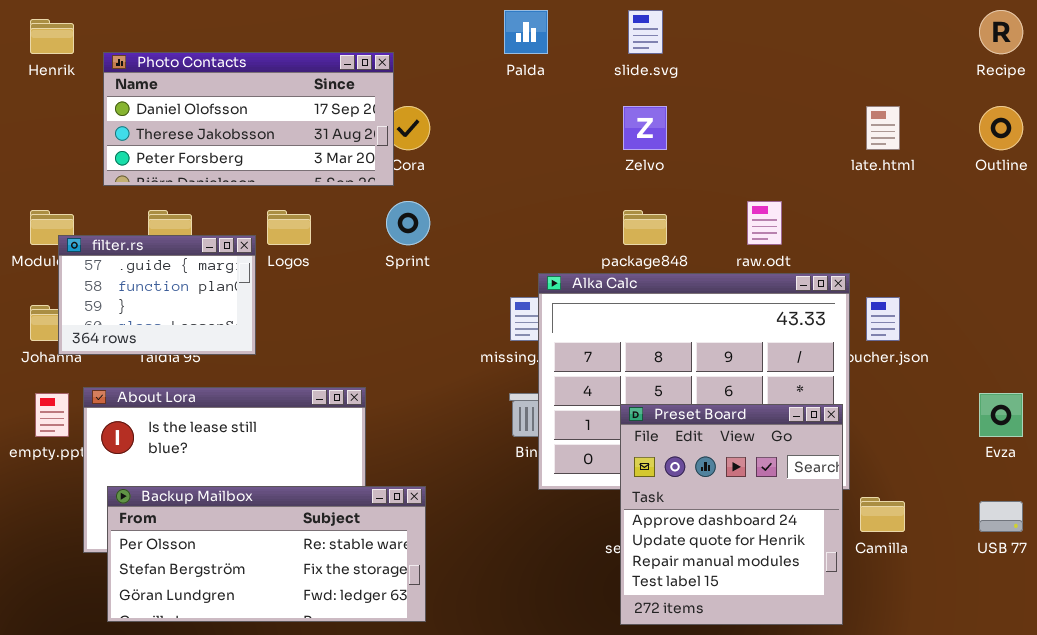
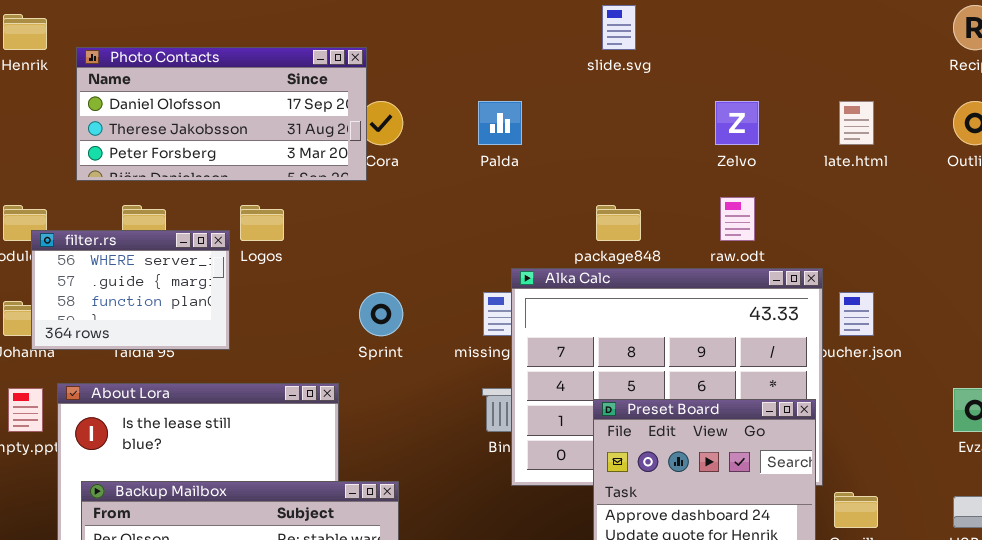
Palda: [504,10,548,54] -> [478,101,522,145], moved
Zelvo: [623,106,667,150] -> [715,101,759,145], moved
Sprint: [386,201,430,245] -> [359,292,403,336], moved
filter.rs: [58,235,256,355] -> [31,230,230,350], scrolled up 1 row

